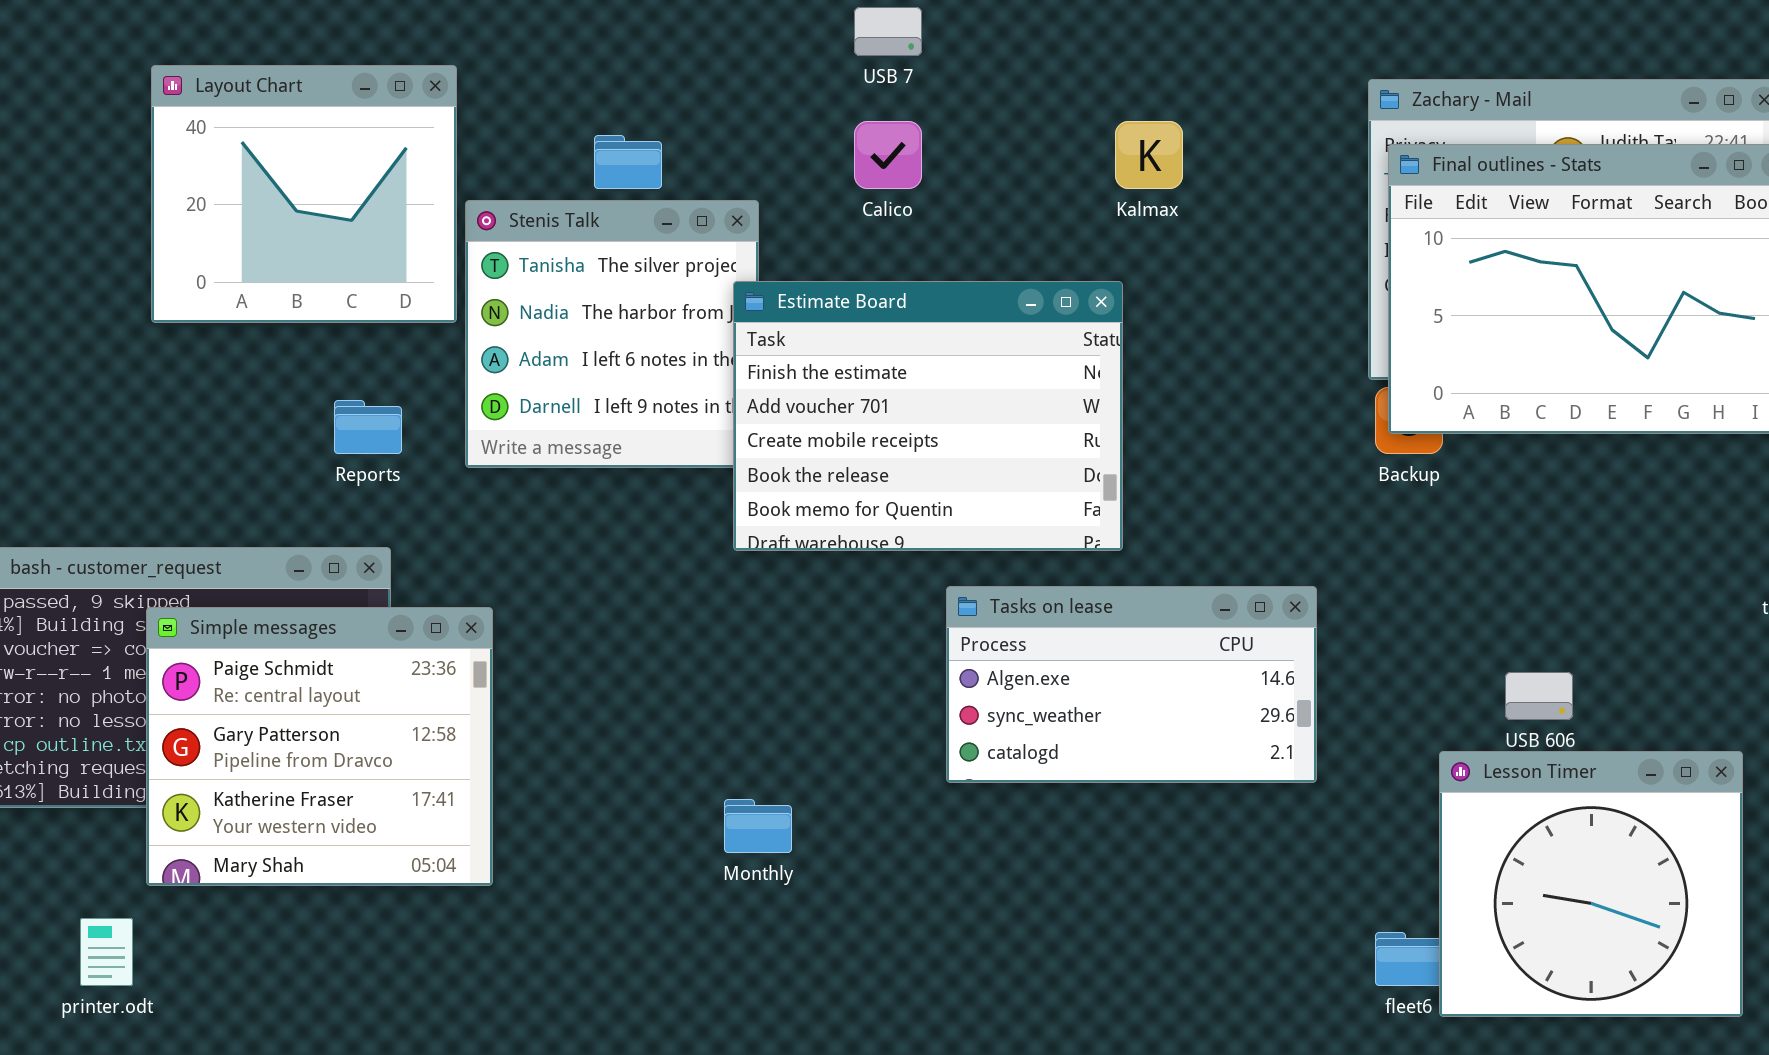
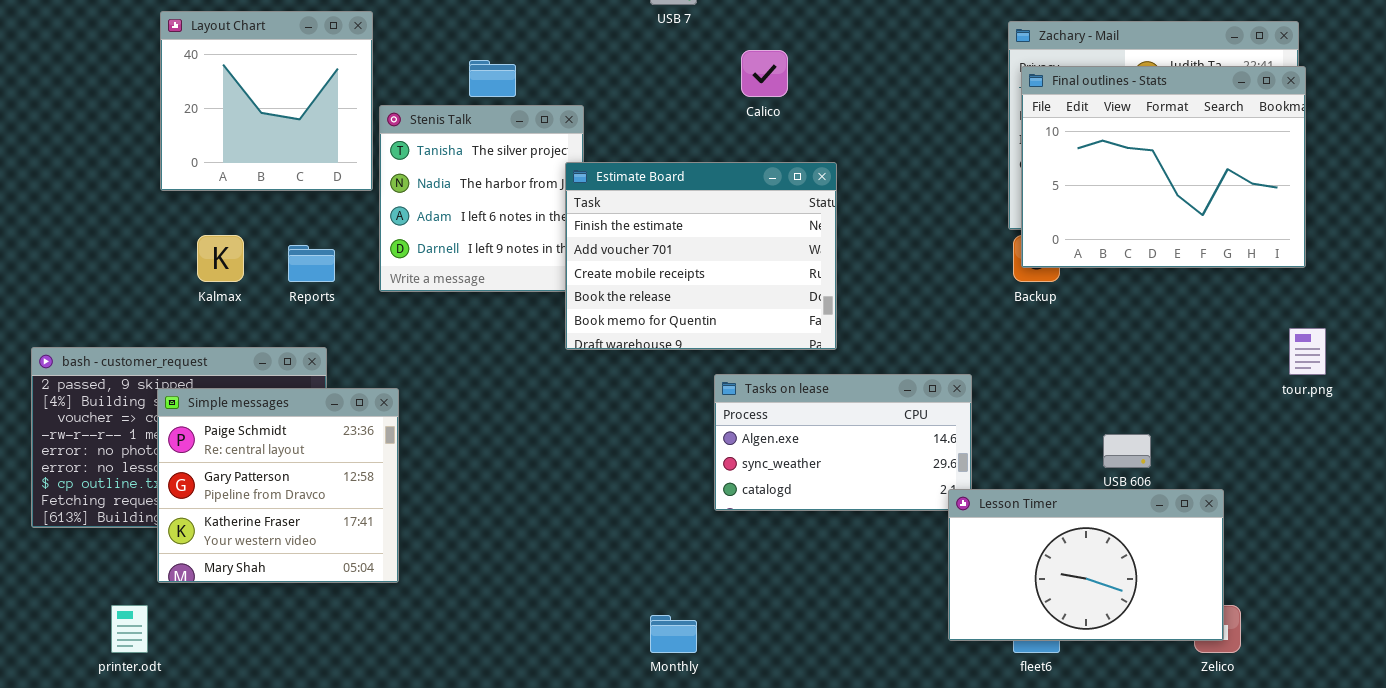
Calico: [854,121,922,189] -> [741,50,788,97], moved
Kalmax: [1115,121,1183,189] -> [197,235,244,282], moved
Lesson Timer: [1439,751,1743,1017] -> [948,489,1224,641], moved, resized
Monthly: [724,799,792,853] -> [650,615,697,653], moved

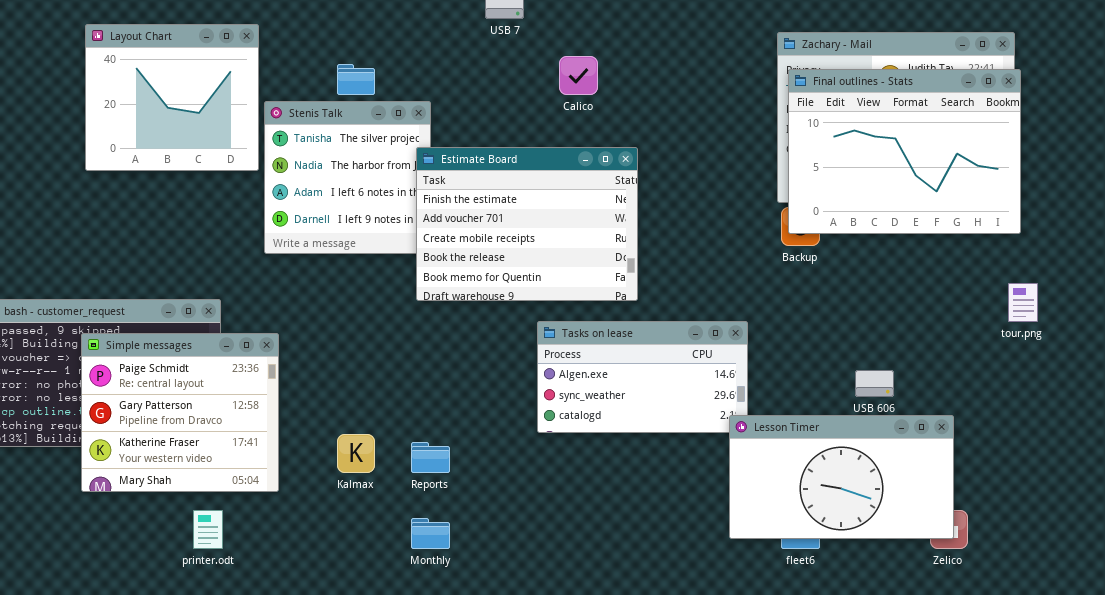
Kalmax: [197,235,244,282] -> [337,434,375,473], moved
Reports: [288,245,335,282] -> [411,442,450,473], moved
printer.odt: [111,605,148,653] -> [193,510,223,549], moved
Monthly: [650,615,697,653] -> [411,518,450,549], moved

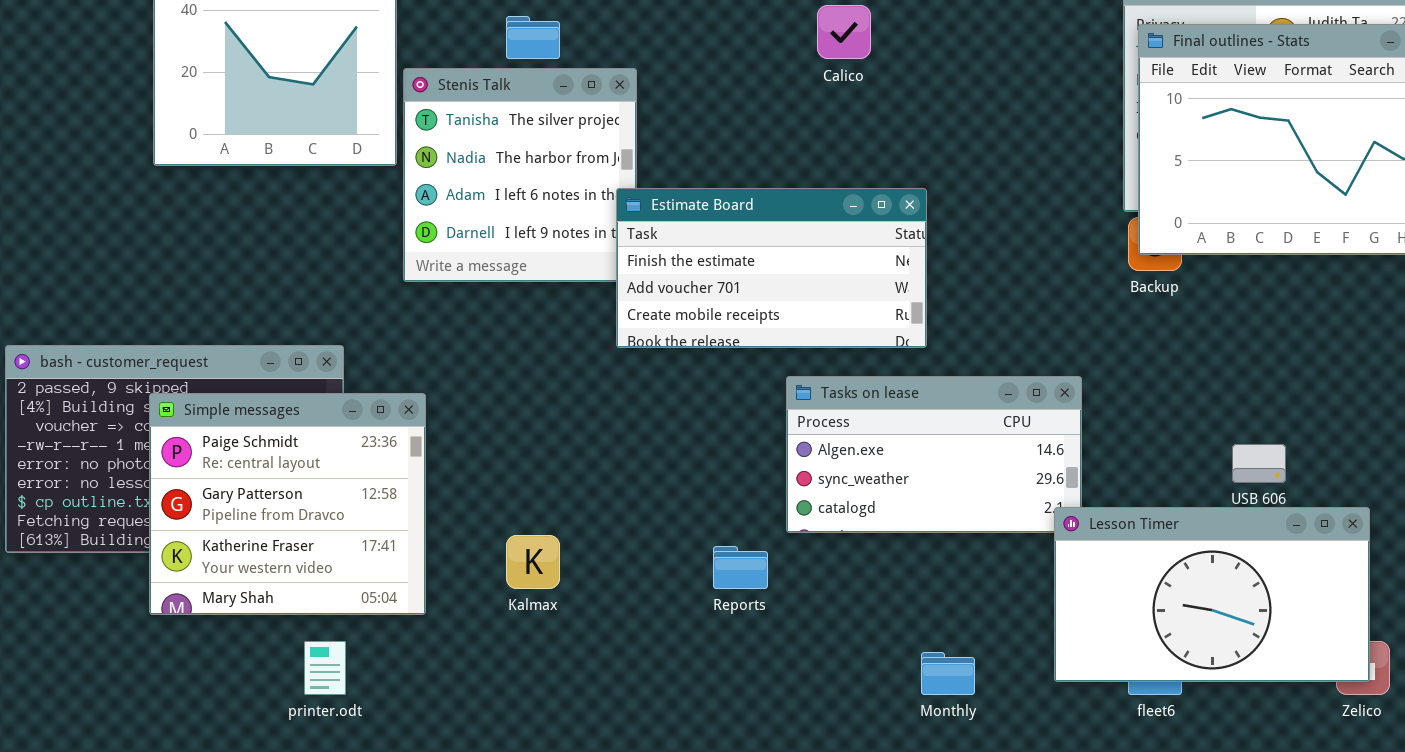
Estimate Board: [416,147,638,301] -> [616,188,927,348], resized
Reports: [411,442,450,473] -> [713,546,768,589], moved
Monthly: [411,518,450,549] -> [921,652,975,695], moved

